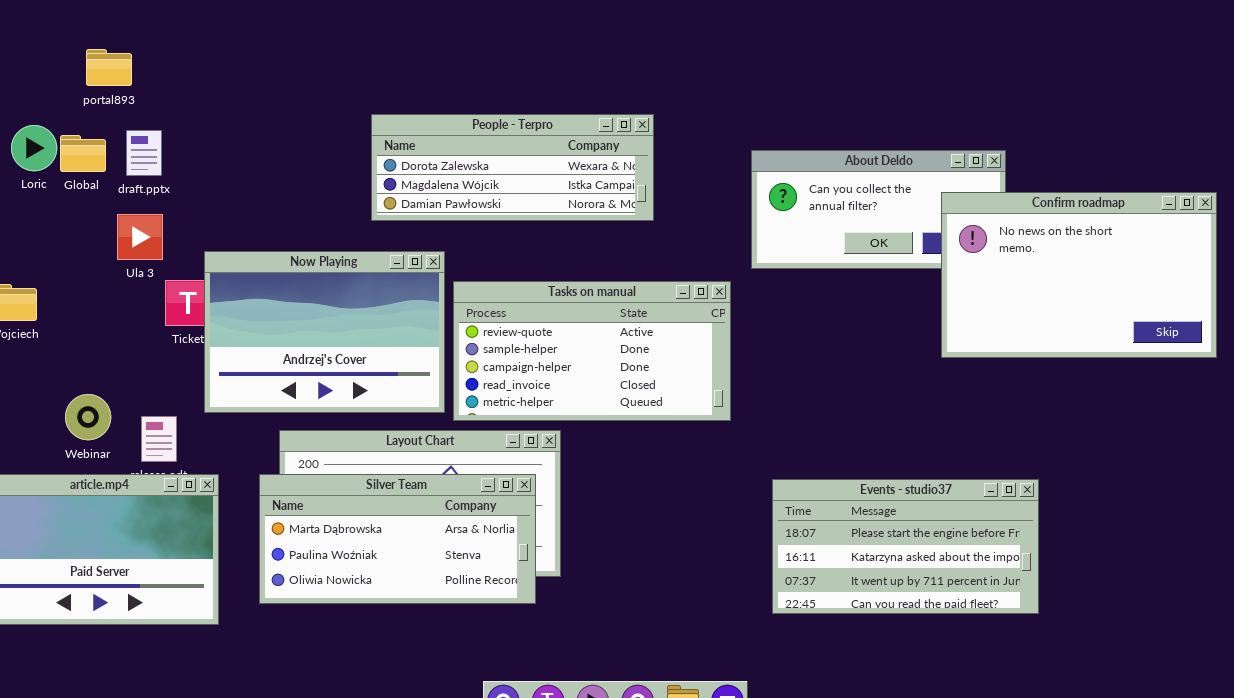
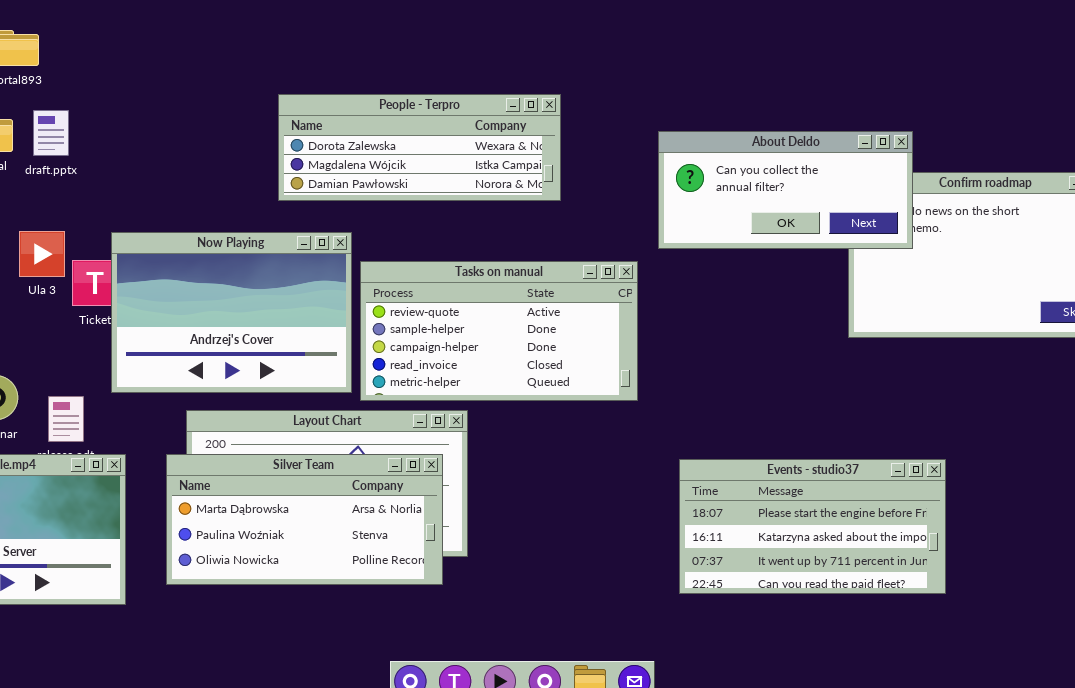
About Deldo: [751,150,1006,269] -> [658,131,913,249], raised
Ula 3: [117,214,163,260] -> [19,231,65,277], moved

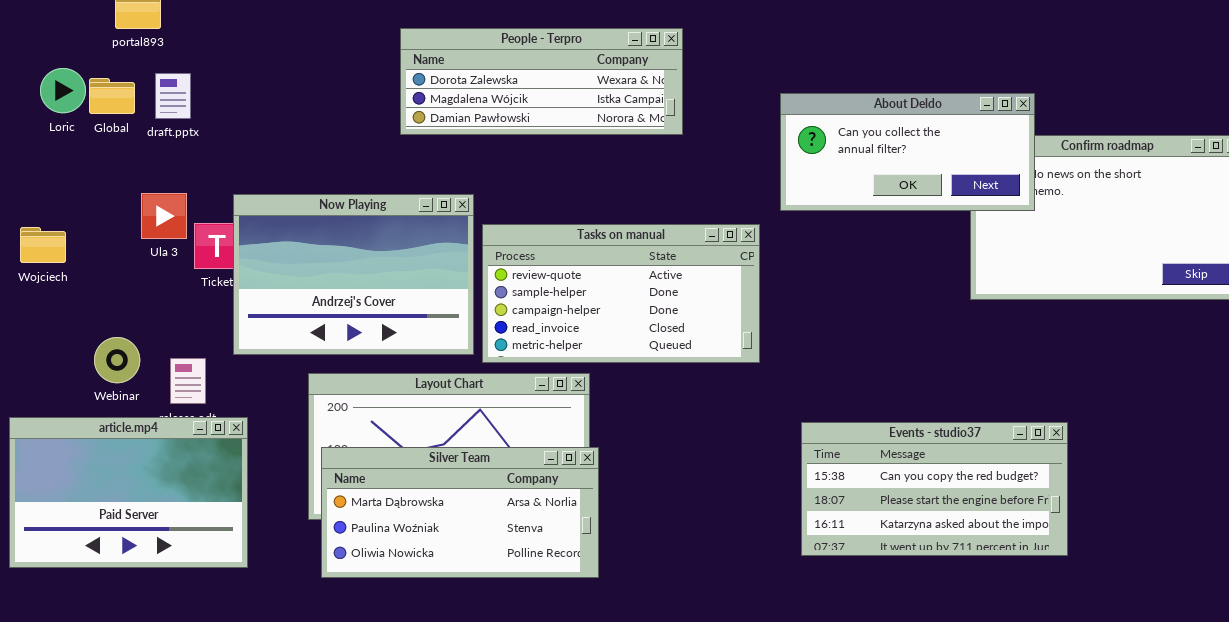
People - Terpro: [278,94,561,201] -> [400,28,683,135], moved
Silver Team: [166,454,443,585] -> [321,447,599,578], moved
Events - studio37: [679,459,946,594] -> [801,422,1068,556], scrolled up 1 row

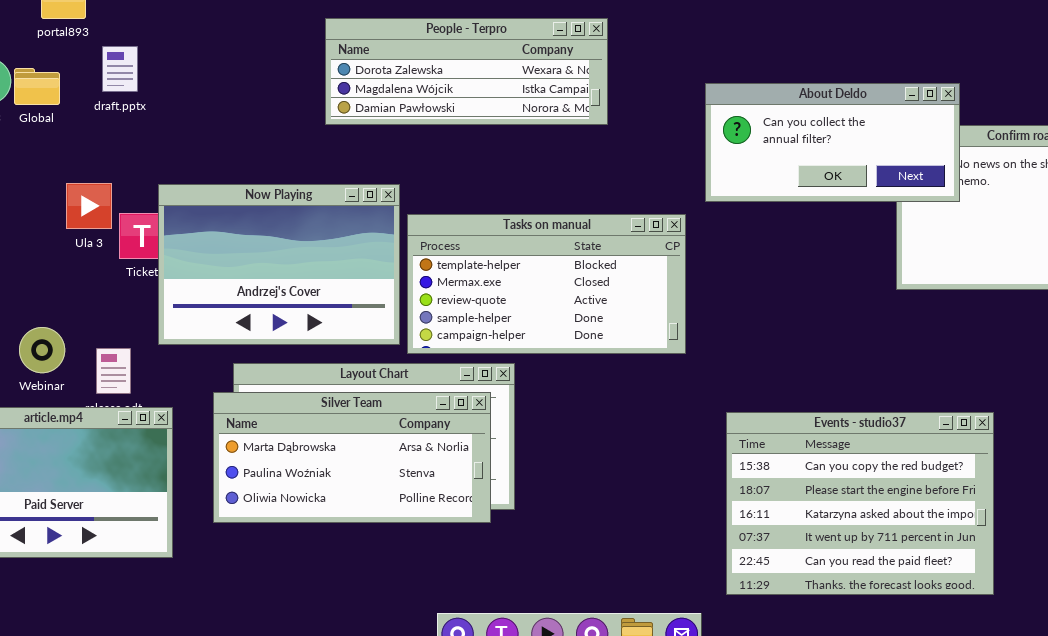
draft.pptx: [155,73,191,119] -> [102,46,138,92], moved
Tasks on manual: [482,224,760,363] -> [407,214,686,354], scrolled up 2 rows
Events - studio37: [801,422,1068,556] -> [726,412,994,595], resized
Silver Team: [321,447,599,578] -> [213,392,491,523], moved

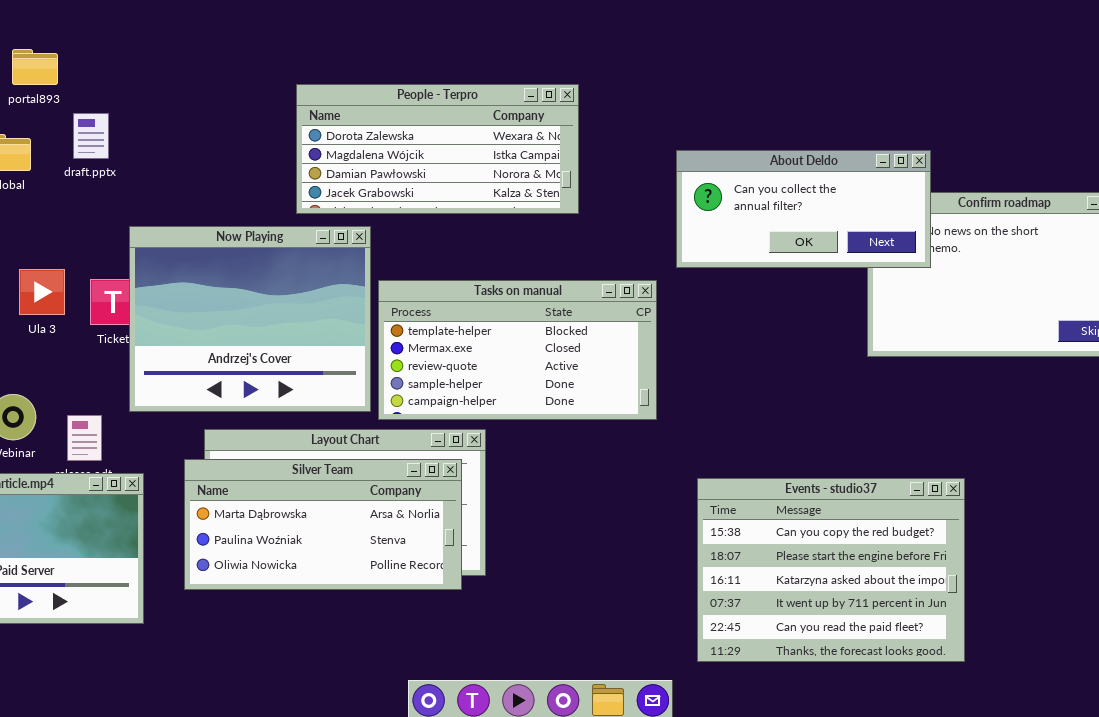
People - Terpro: [325,18,608,125] -> [296,84,579,214], resized
Ula 3: [66,183,112,229] -> [19,269,65,315], moved
Now Playing: [158,184,400,345] -> [129,226,371,412], resized

